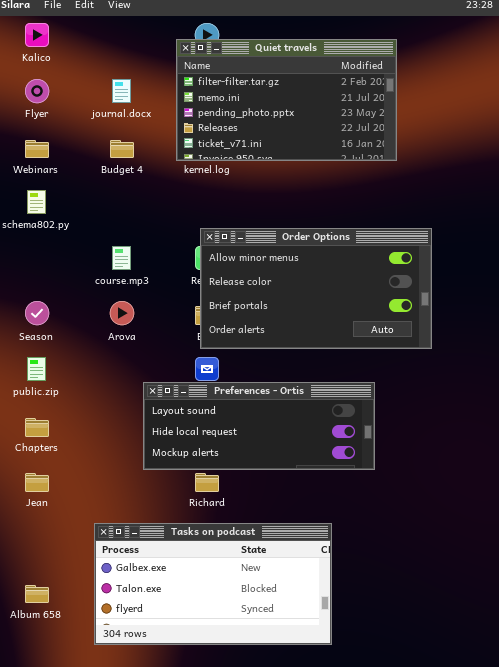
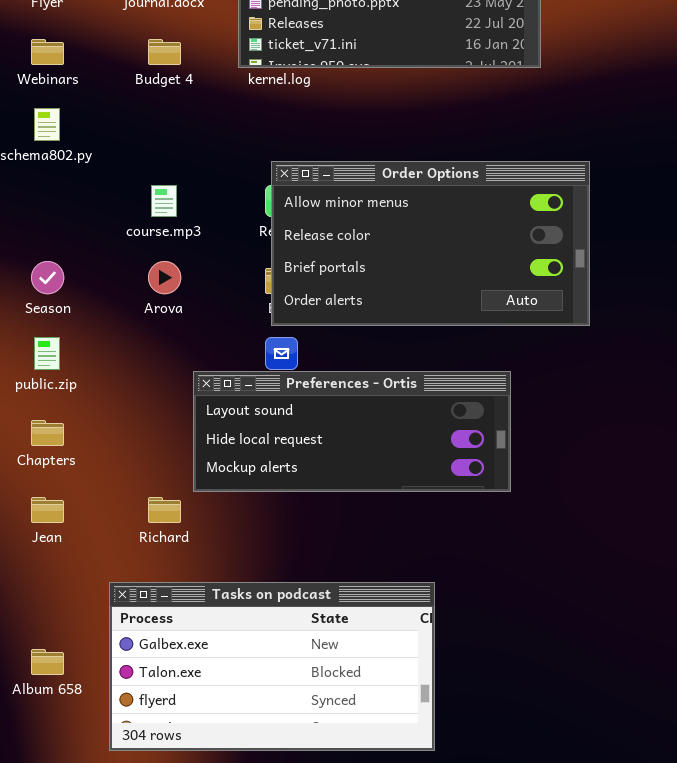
Richard: [195,473,219,492] -> [148,497,181,523], moved
Tasks on podcast: [94,523,332,645] -> [109,582,435,751], moved

